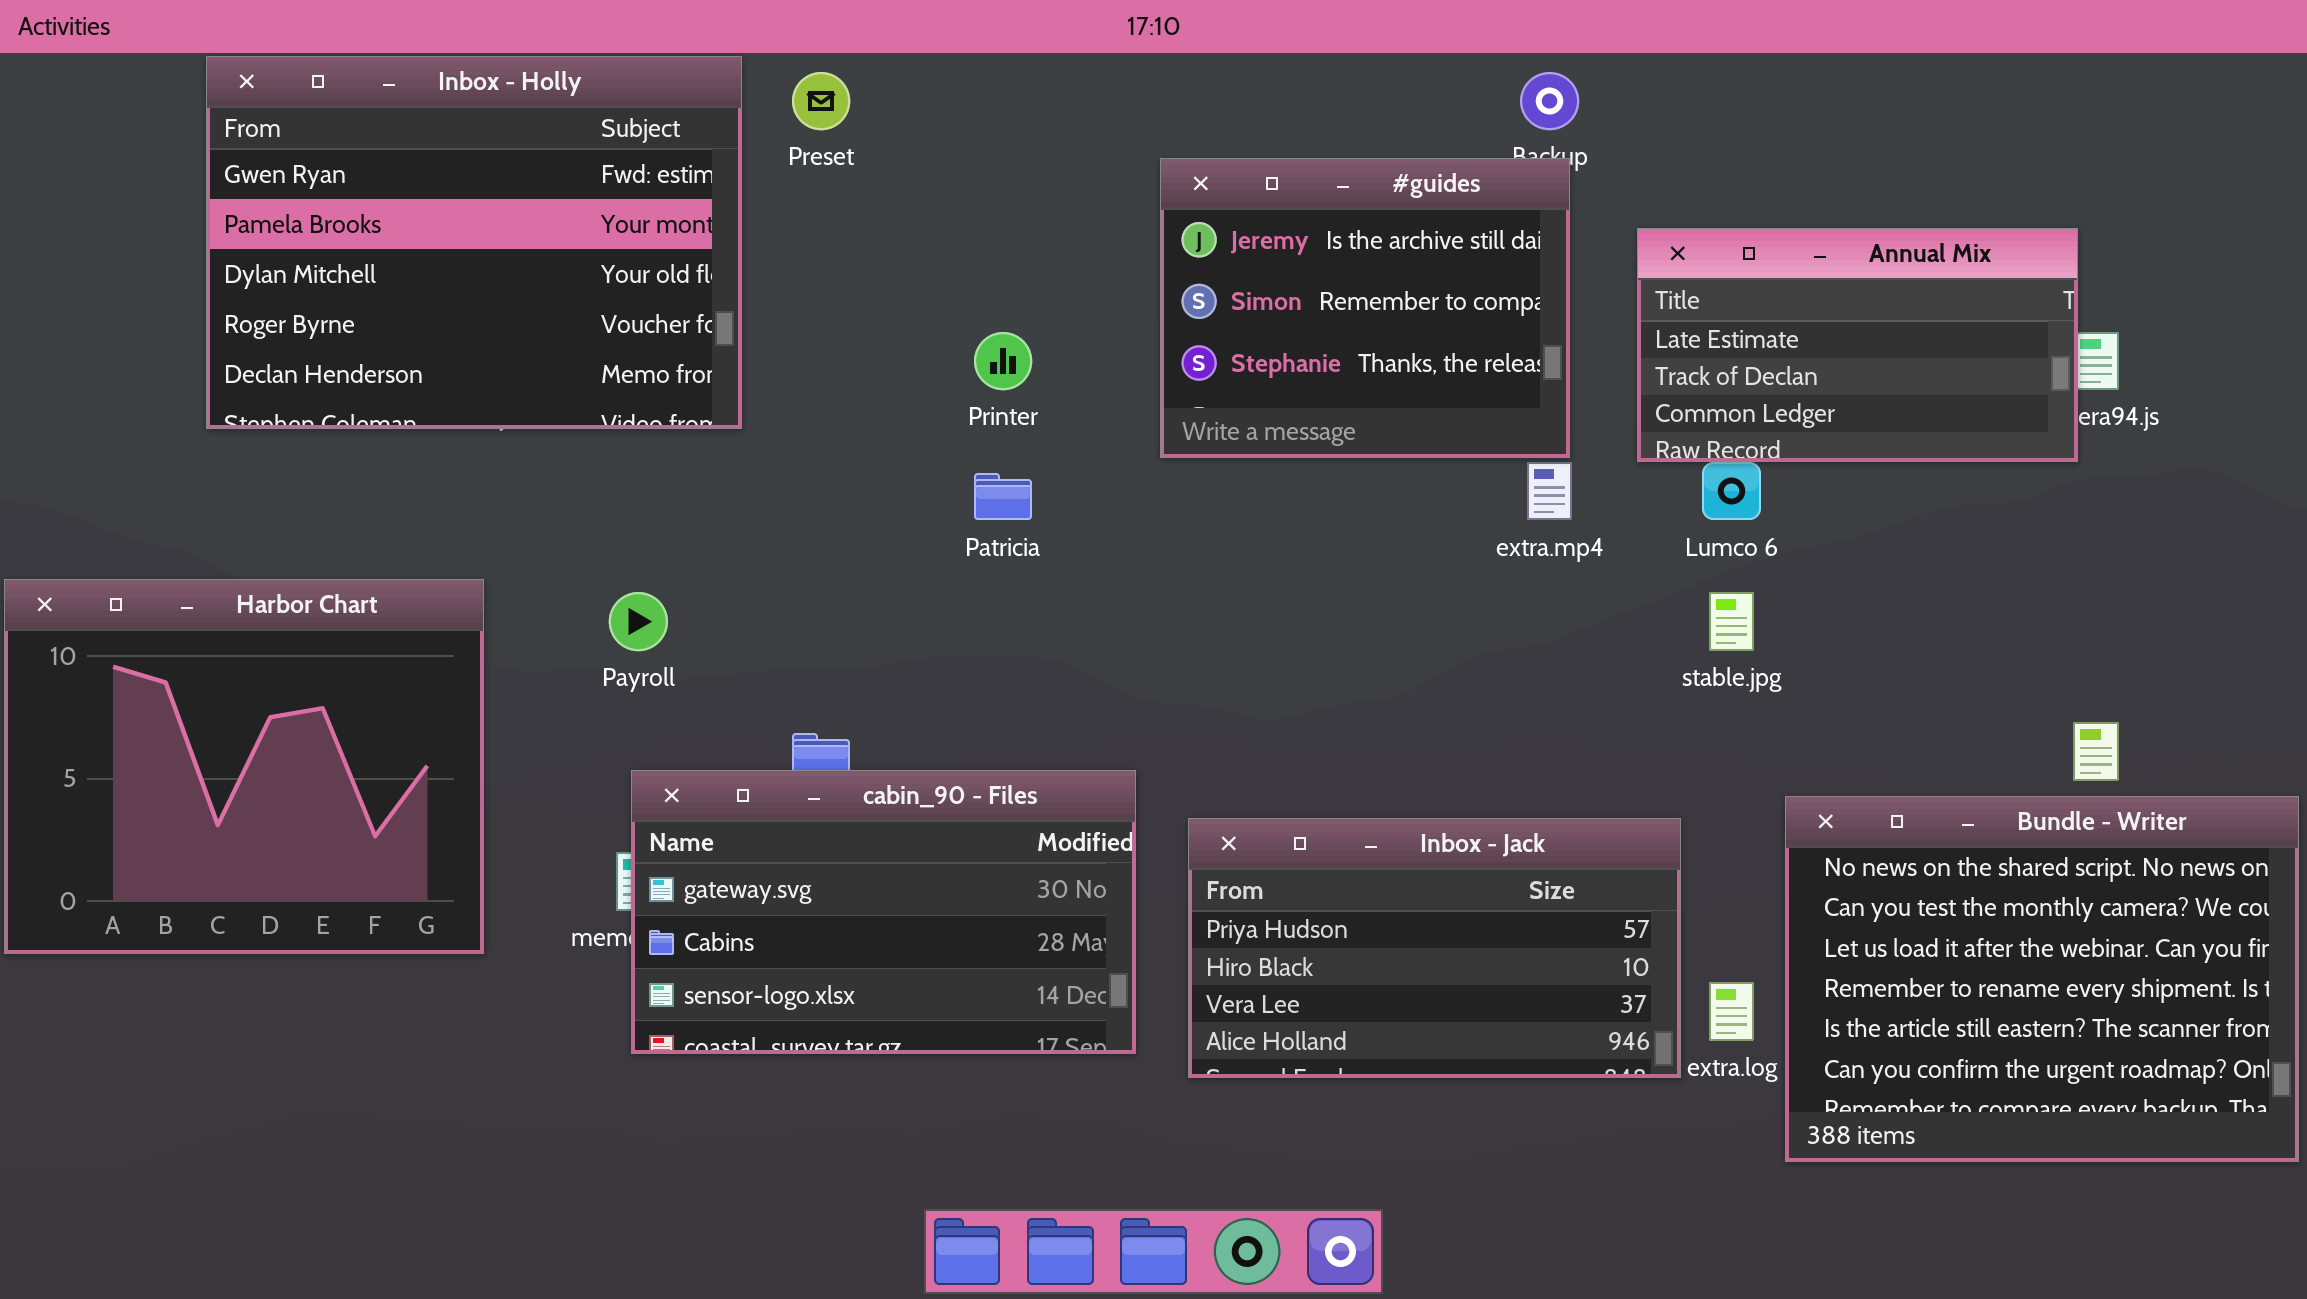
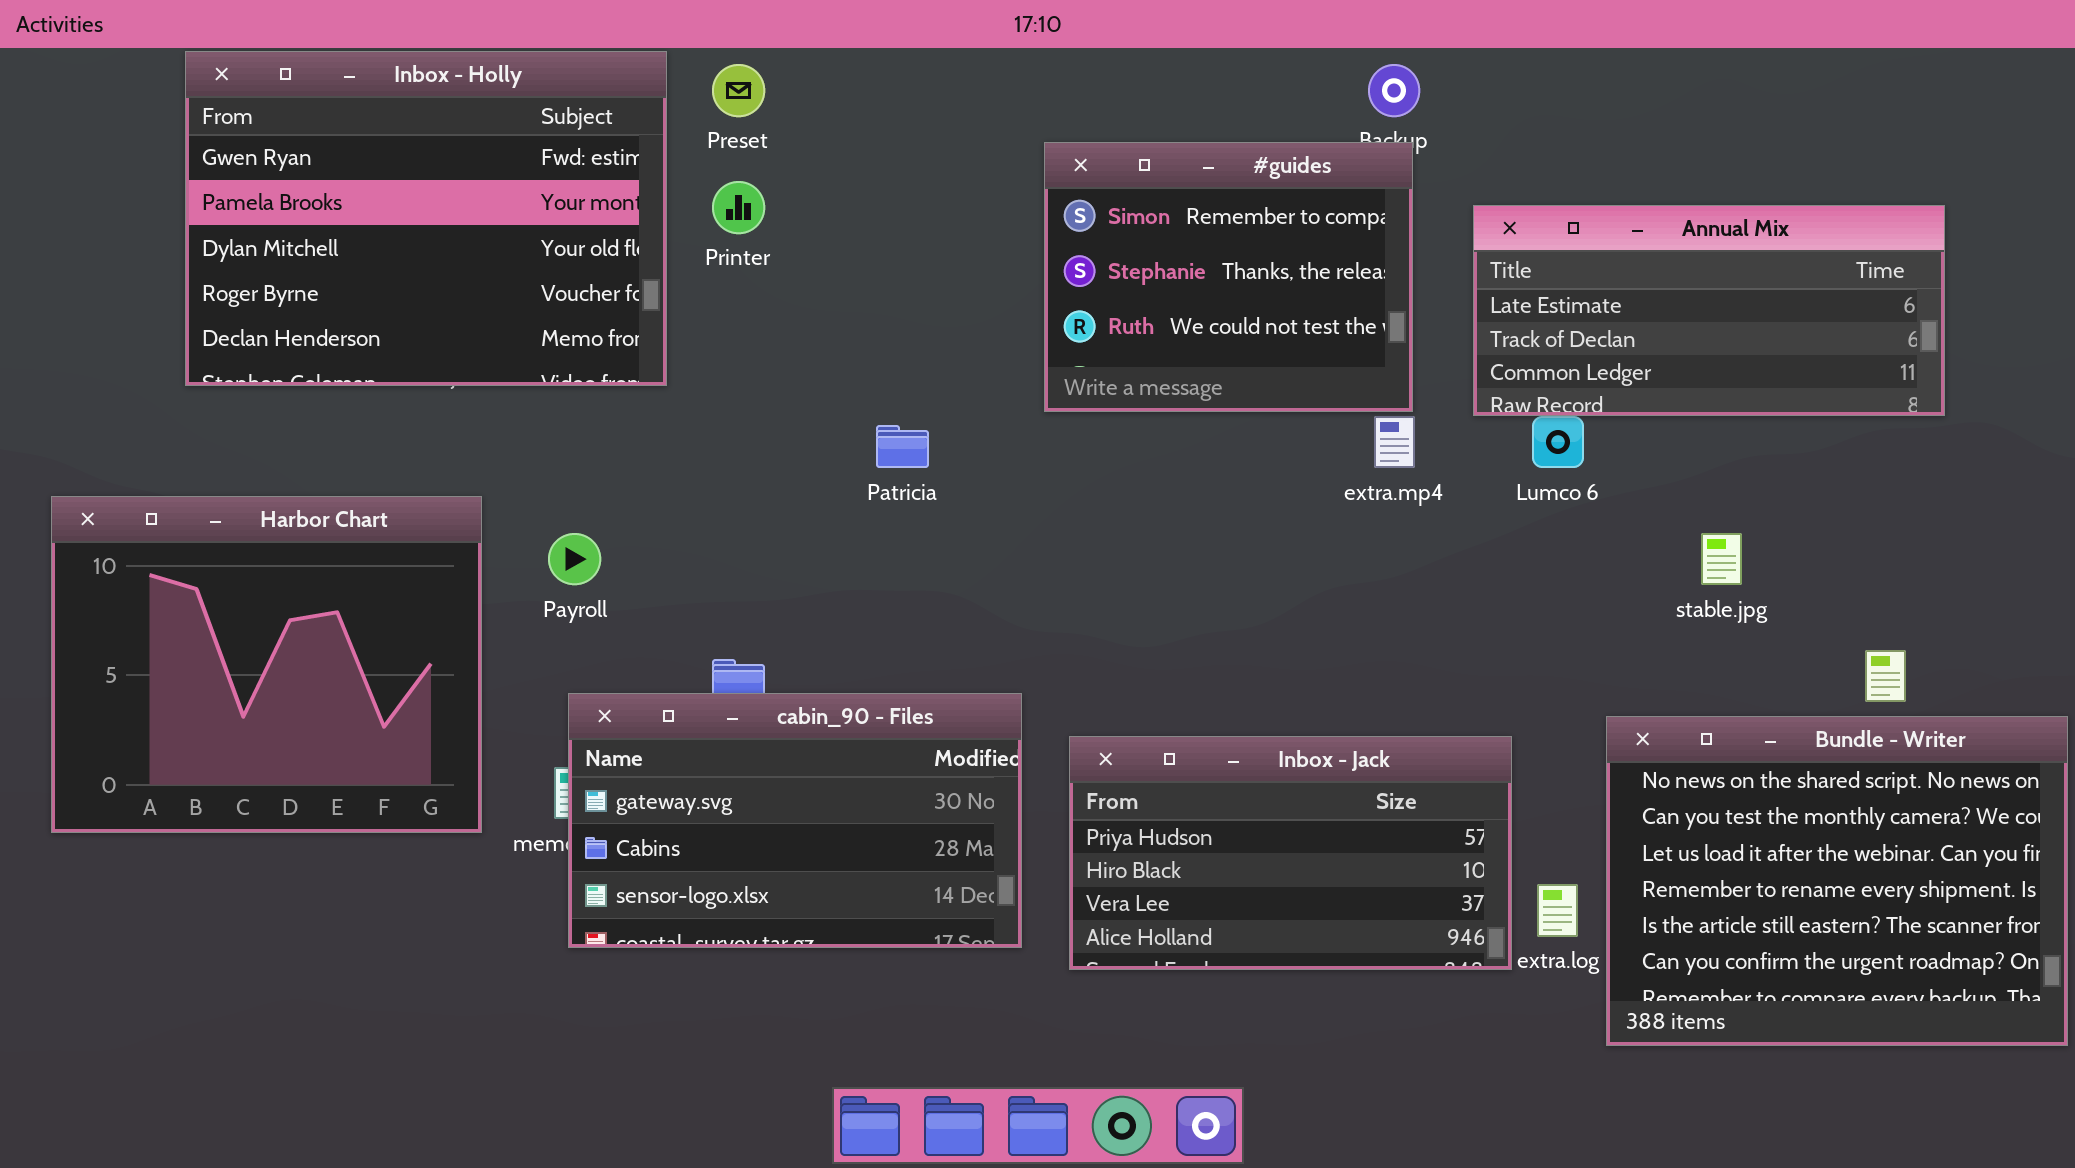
#guides: [1160,158,1570,458] -> [1044,142,1413,412], scrolled down 1 row
Annual Mix: [1637,228,2078,462] -> [1473,205,1945,416], resized
Printer: [974,332,1032,390] -> [712,181,765,234], moved
Harbor Chart: [4,579,484,954] -> [51,496,482,833], moved
stable.jpg: [1709,592,1754,651] -> [1701,533,1742,585], moved

